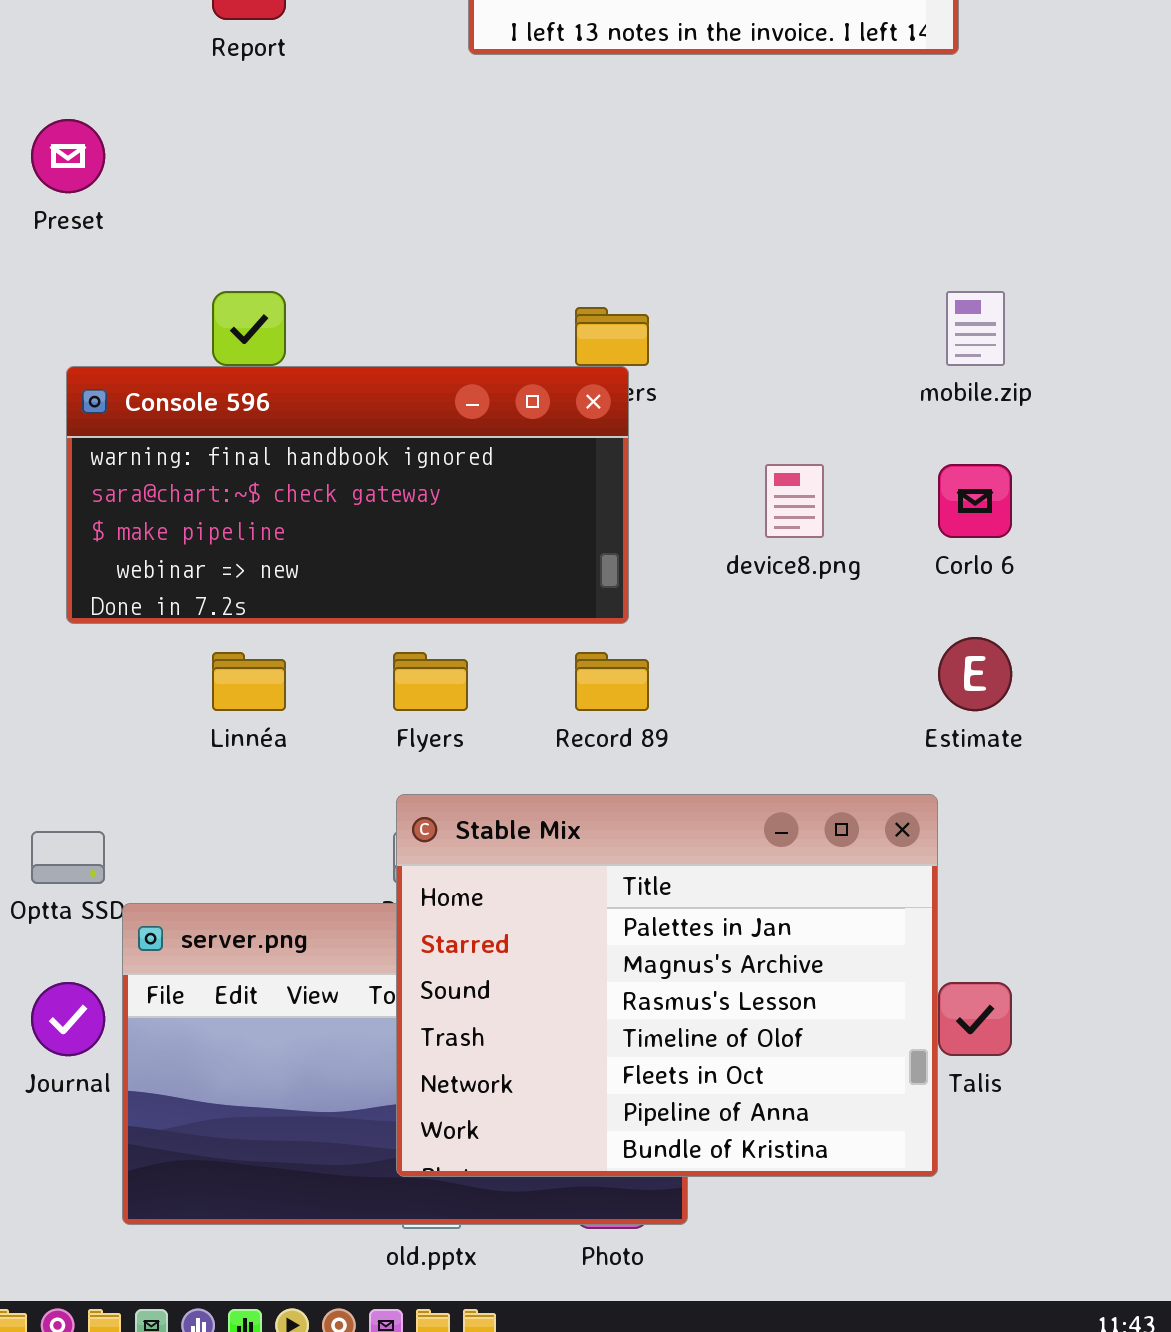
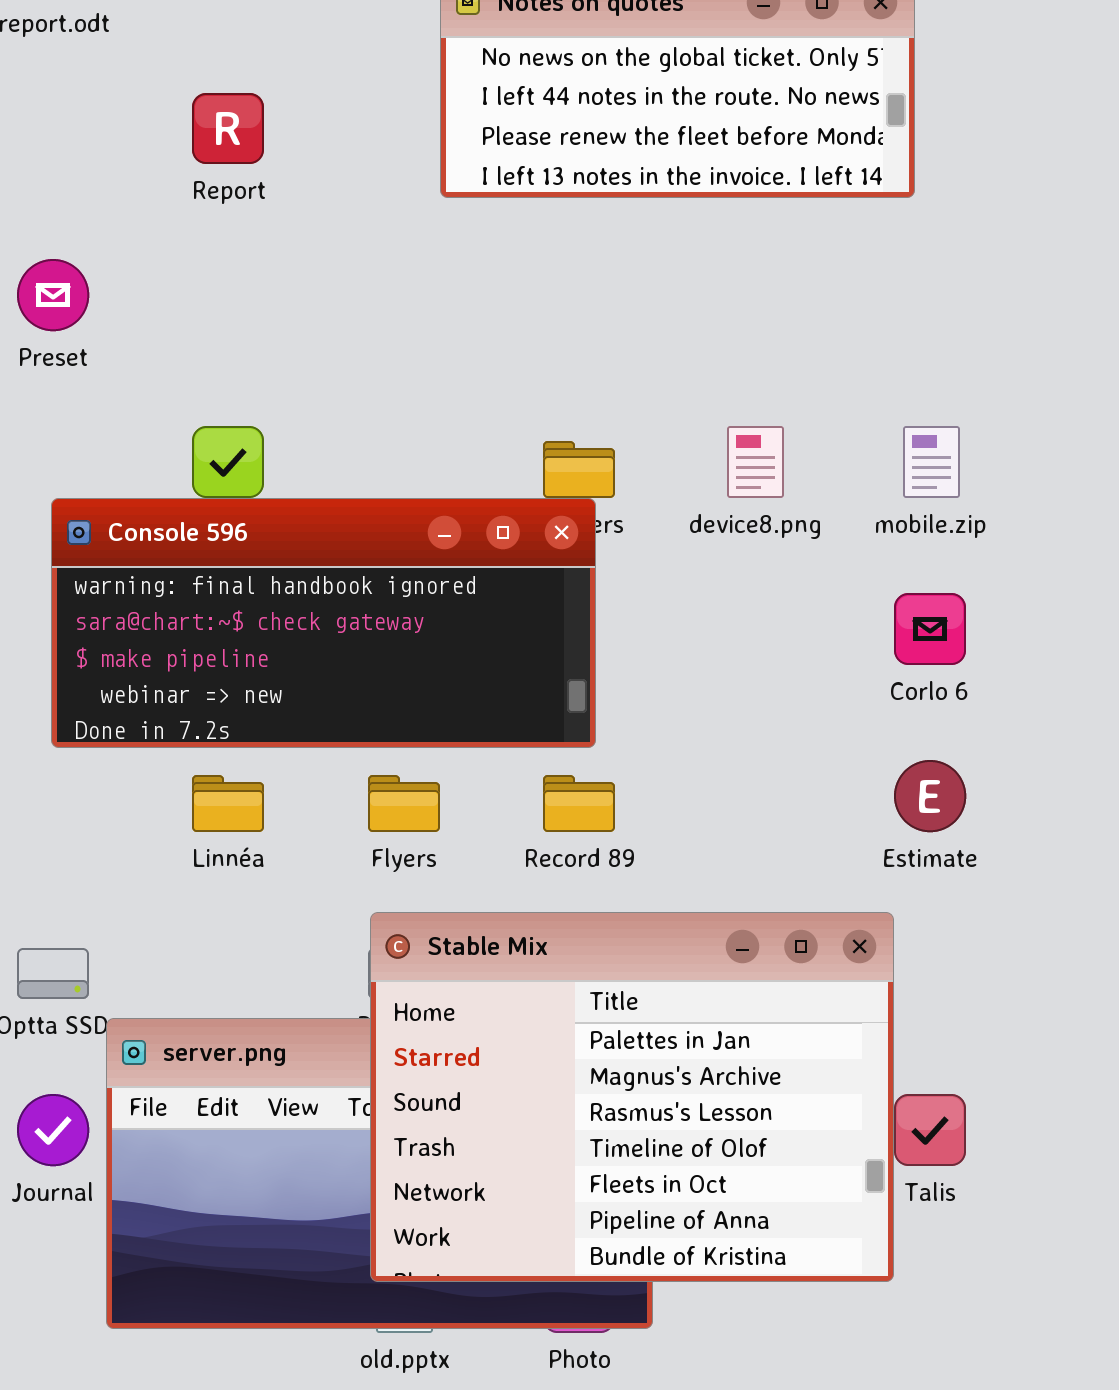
device8.png: [765,464,824,538] -> [727,426,784,498], moved

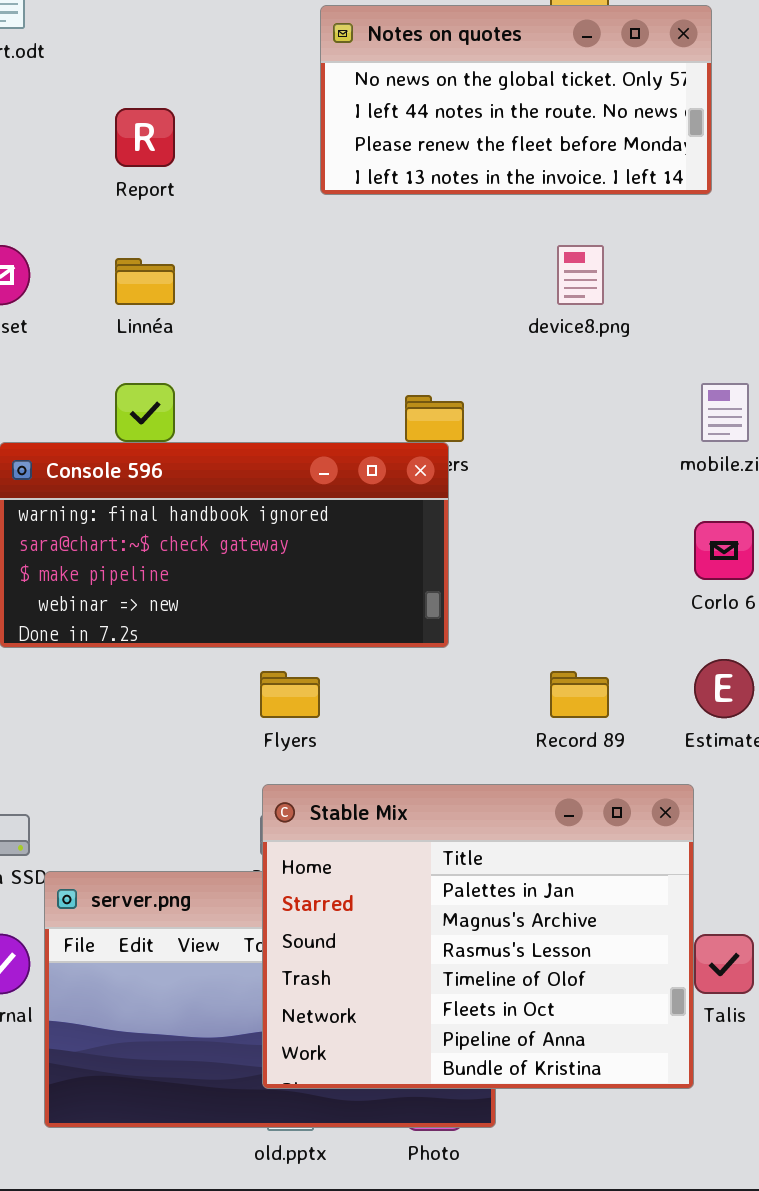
device8.png: [727,426,784,498] -> [557,245,604,305], moved
Linnéa: [192,775,264,832] -> [115,258,175,305], moved
Record 89: [543,775,615,832] -> [550,671,609,718], moved

